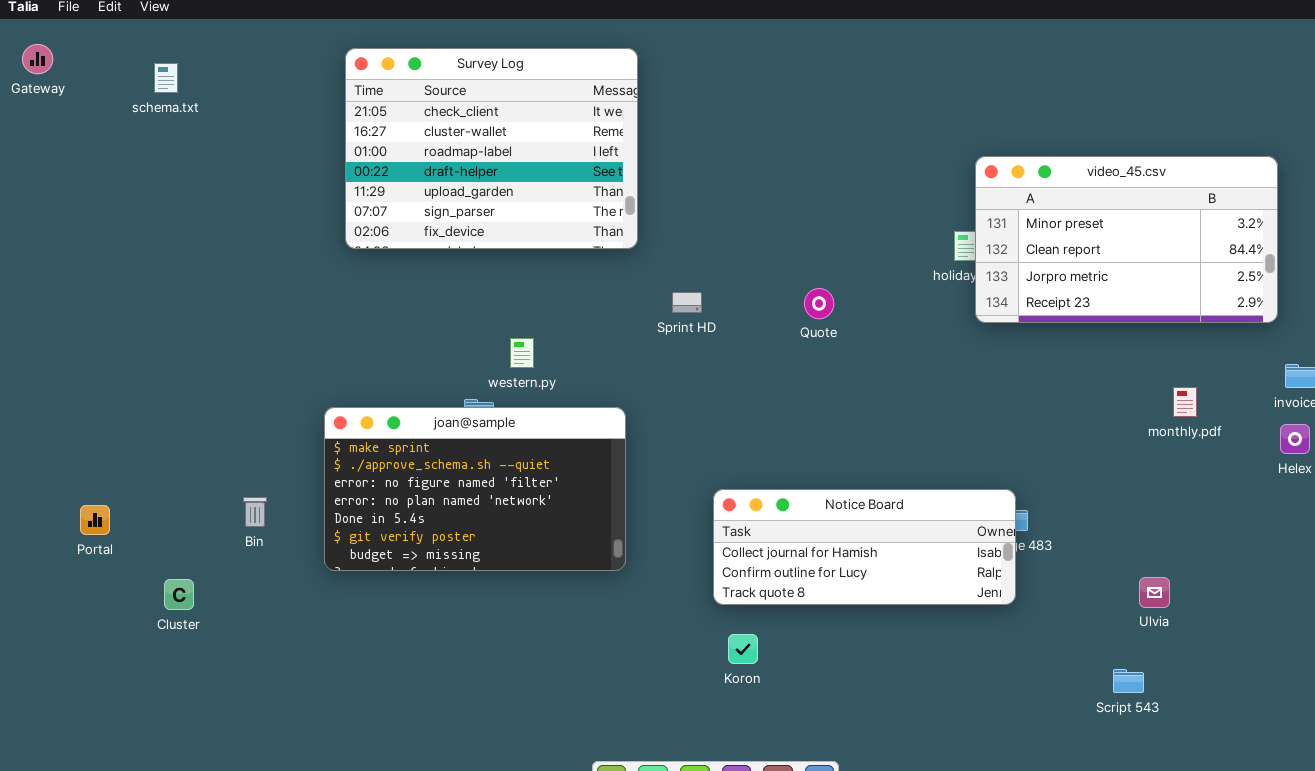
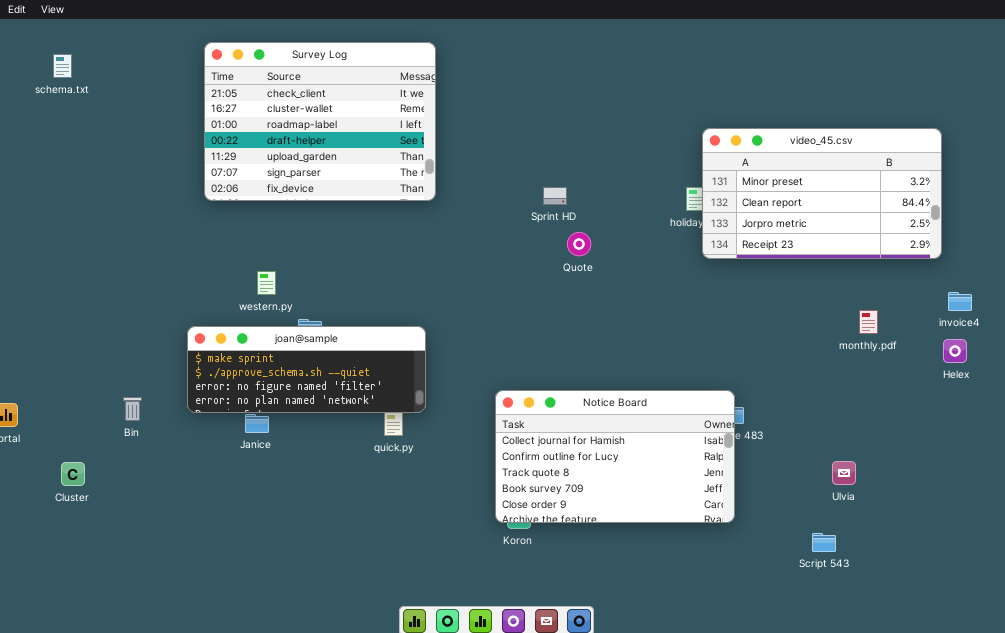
Sprint HD: [672,292,702,313] -> [543,187,567,205], moved
western.py: [510,338,534,368] -> [257,271,276,295], moved
joan@sample: [324,407,626,571] -> [187,326,426,413], resized
Notice Board: [713,489,1016,605] -> [495,390,735,523], resized

